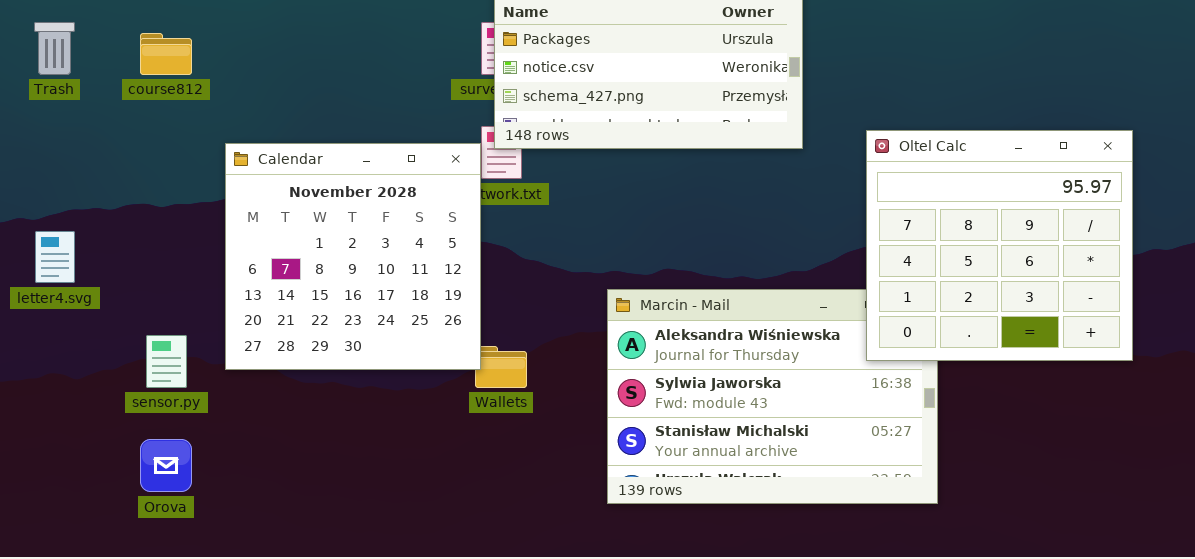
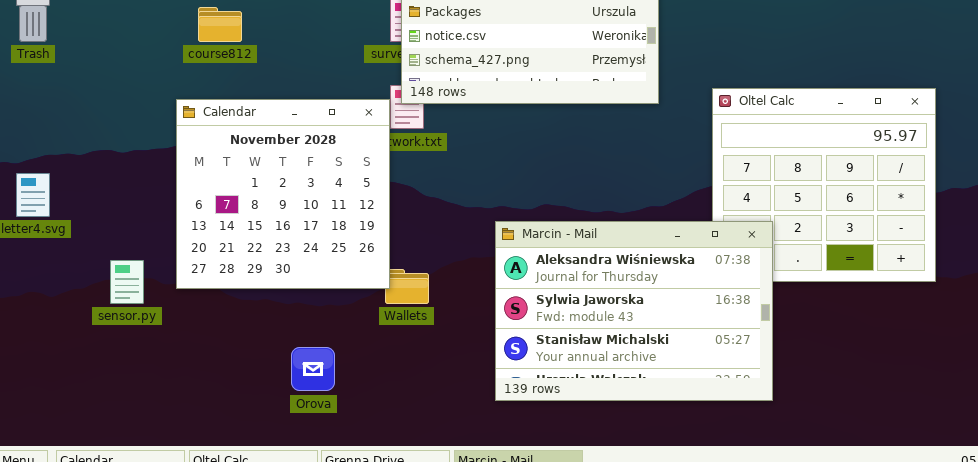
course812: [140,33,192,75] -> [198,7,242,42], moved
Marcin - Mail: [607,289,938,504] -> [495,221,773,401], raised
Orova: [140,439,192,492] -> [291,347,335,391], moved

